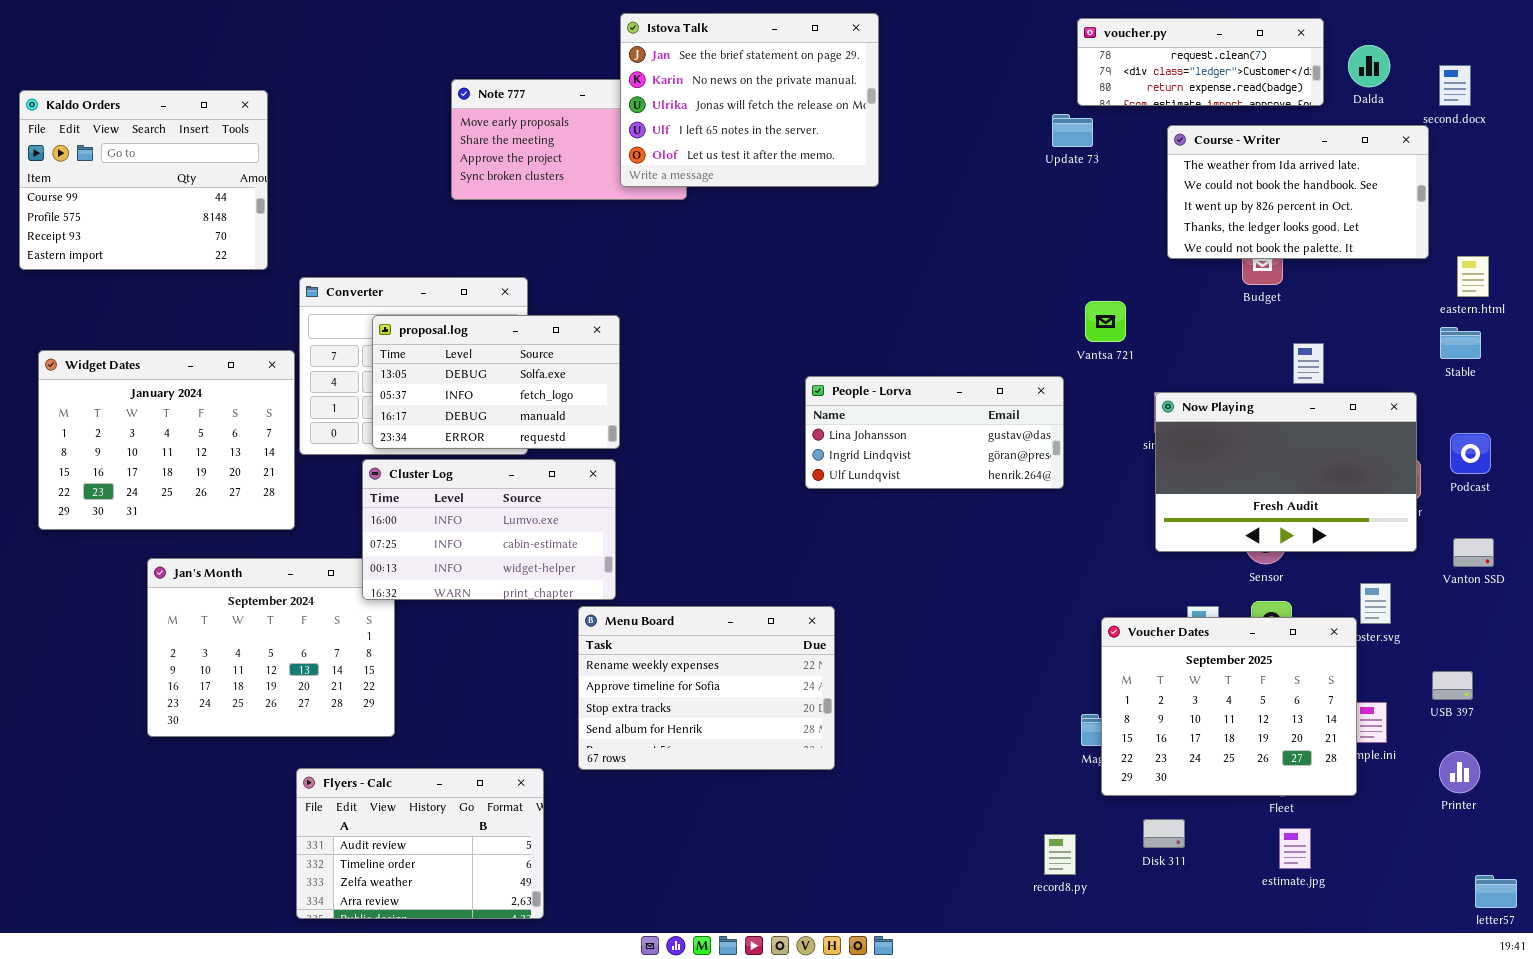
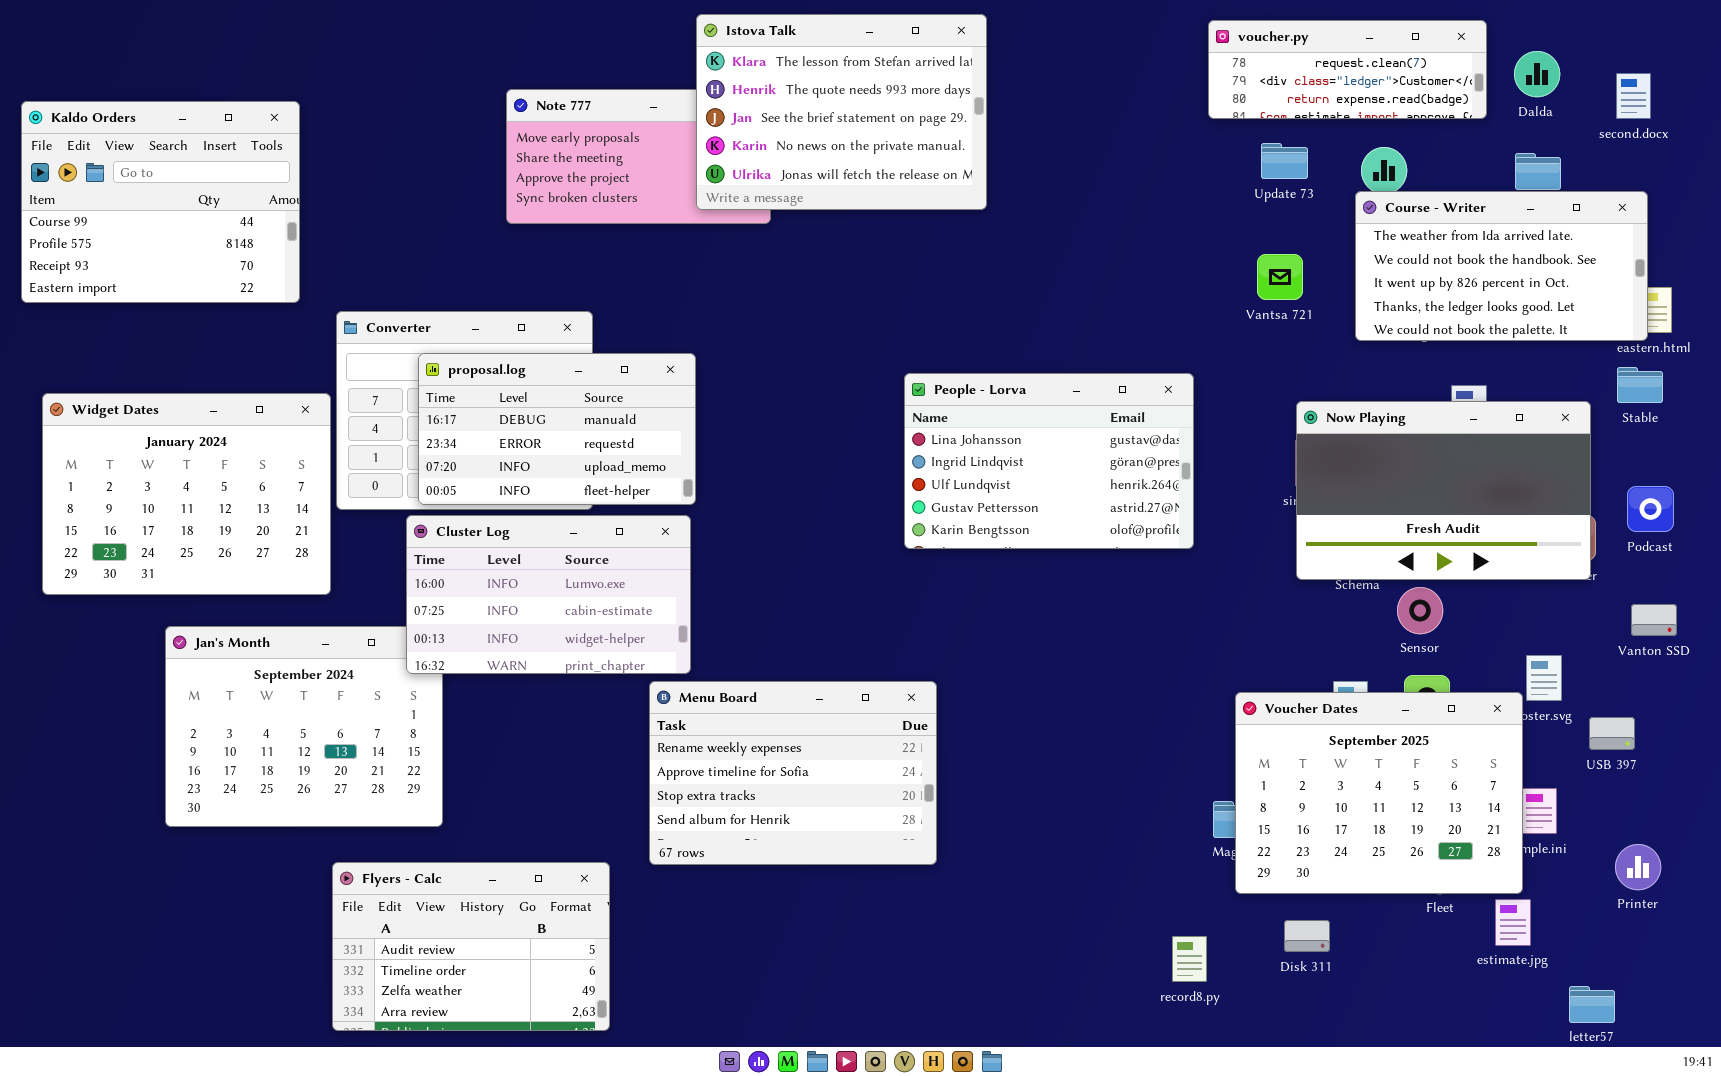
Istova Talk: [620,13,879,187] -> [696,14,987,210], scrolled up 2 rows
Update 73: [1052,114,1093,147] -> [1261,143,1308,179], moved
Course - Writer: [1167,125,1429,259] -> [1355,191,1648,341], moved
Vantsa 721: [1085,301,1126,342] -> [1257,254,1303,300], moved
proposal.log: [372,315,620,449] -> [418,353,696,505], scrolled down 2 rows
People - Lorva: [805,376,1064,489] -> [904,373,1194,549], resized
Now Playing: [1155,392,1417,552] -> [1296,401,1591,580], moved
USB 397: [1432,671,1473,700] -> [1589,717,1635,750], moved
estimate.jpg: [1279,828,1311,869] -> [1495,899,1531,946], moved
letter57: [1475,875,1517,908] -> [1569,986,1615,1023], moved

